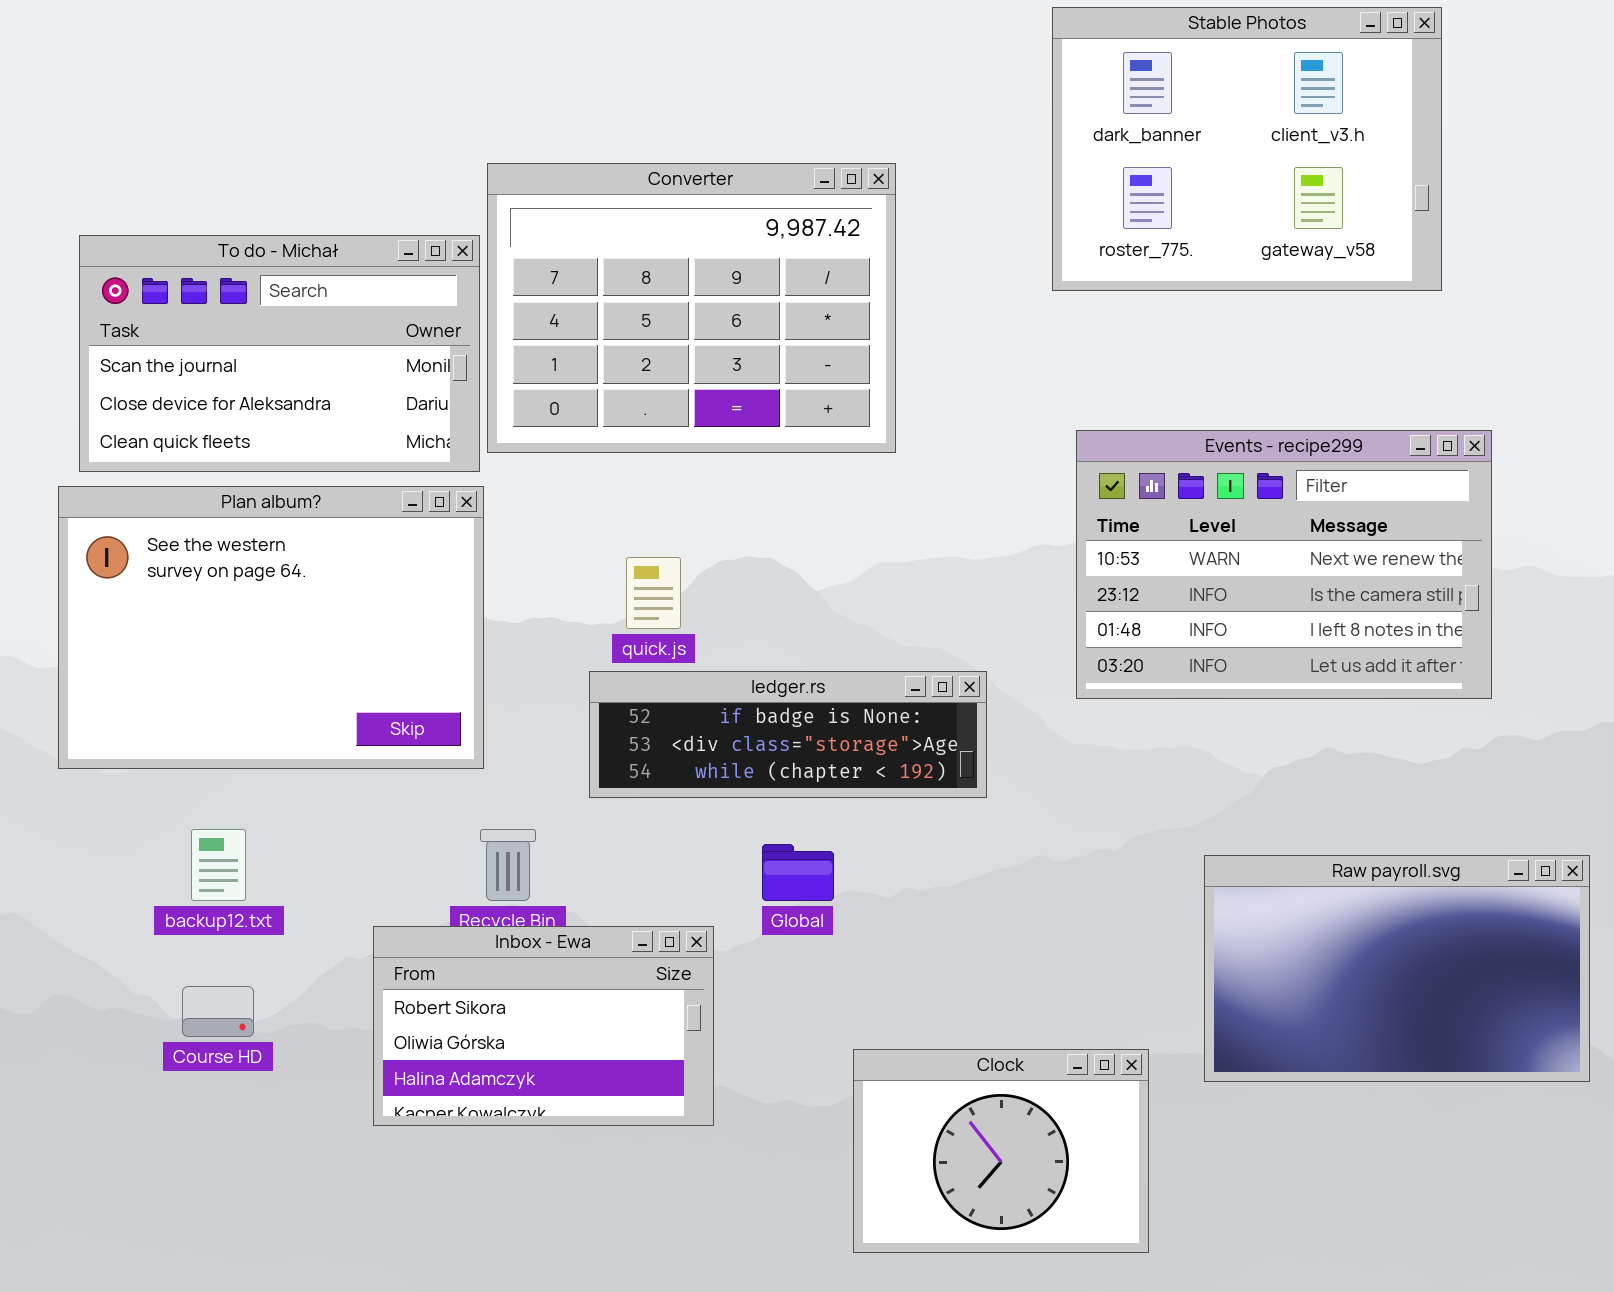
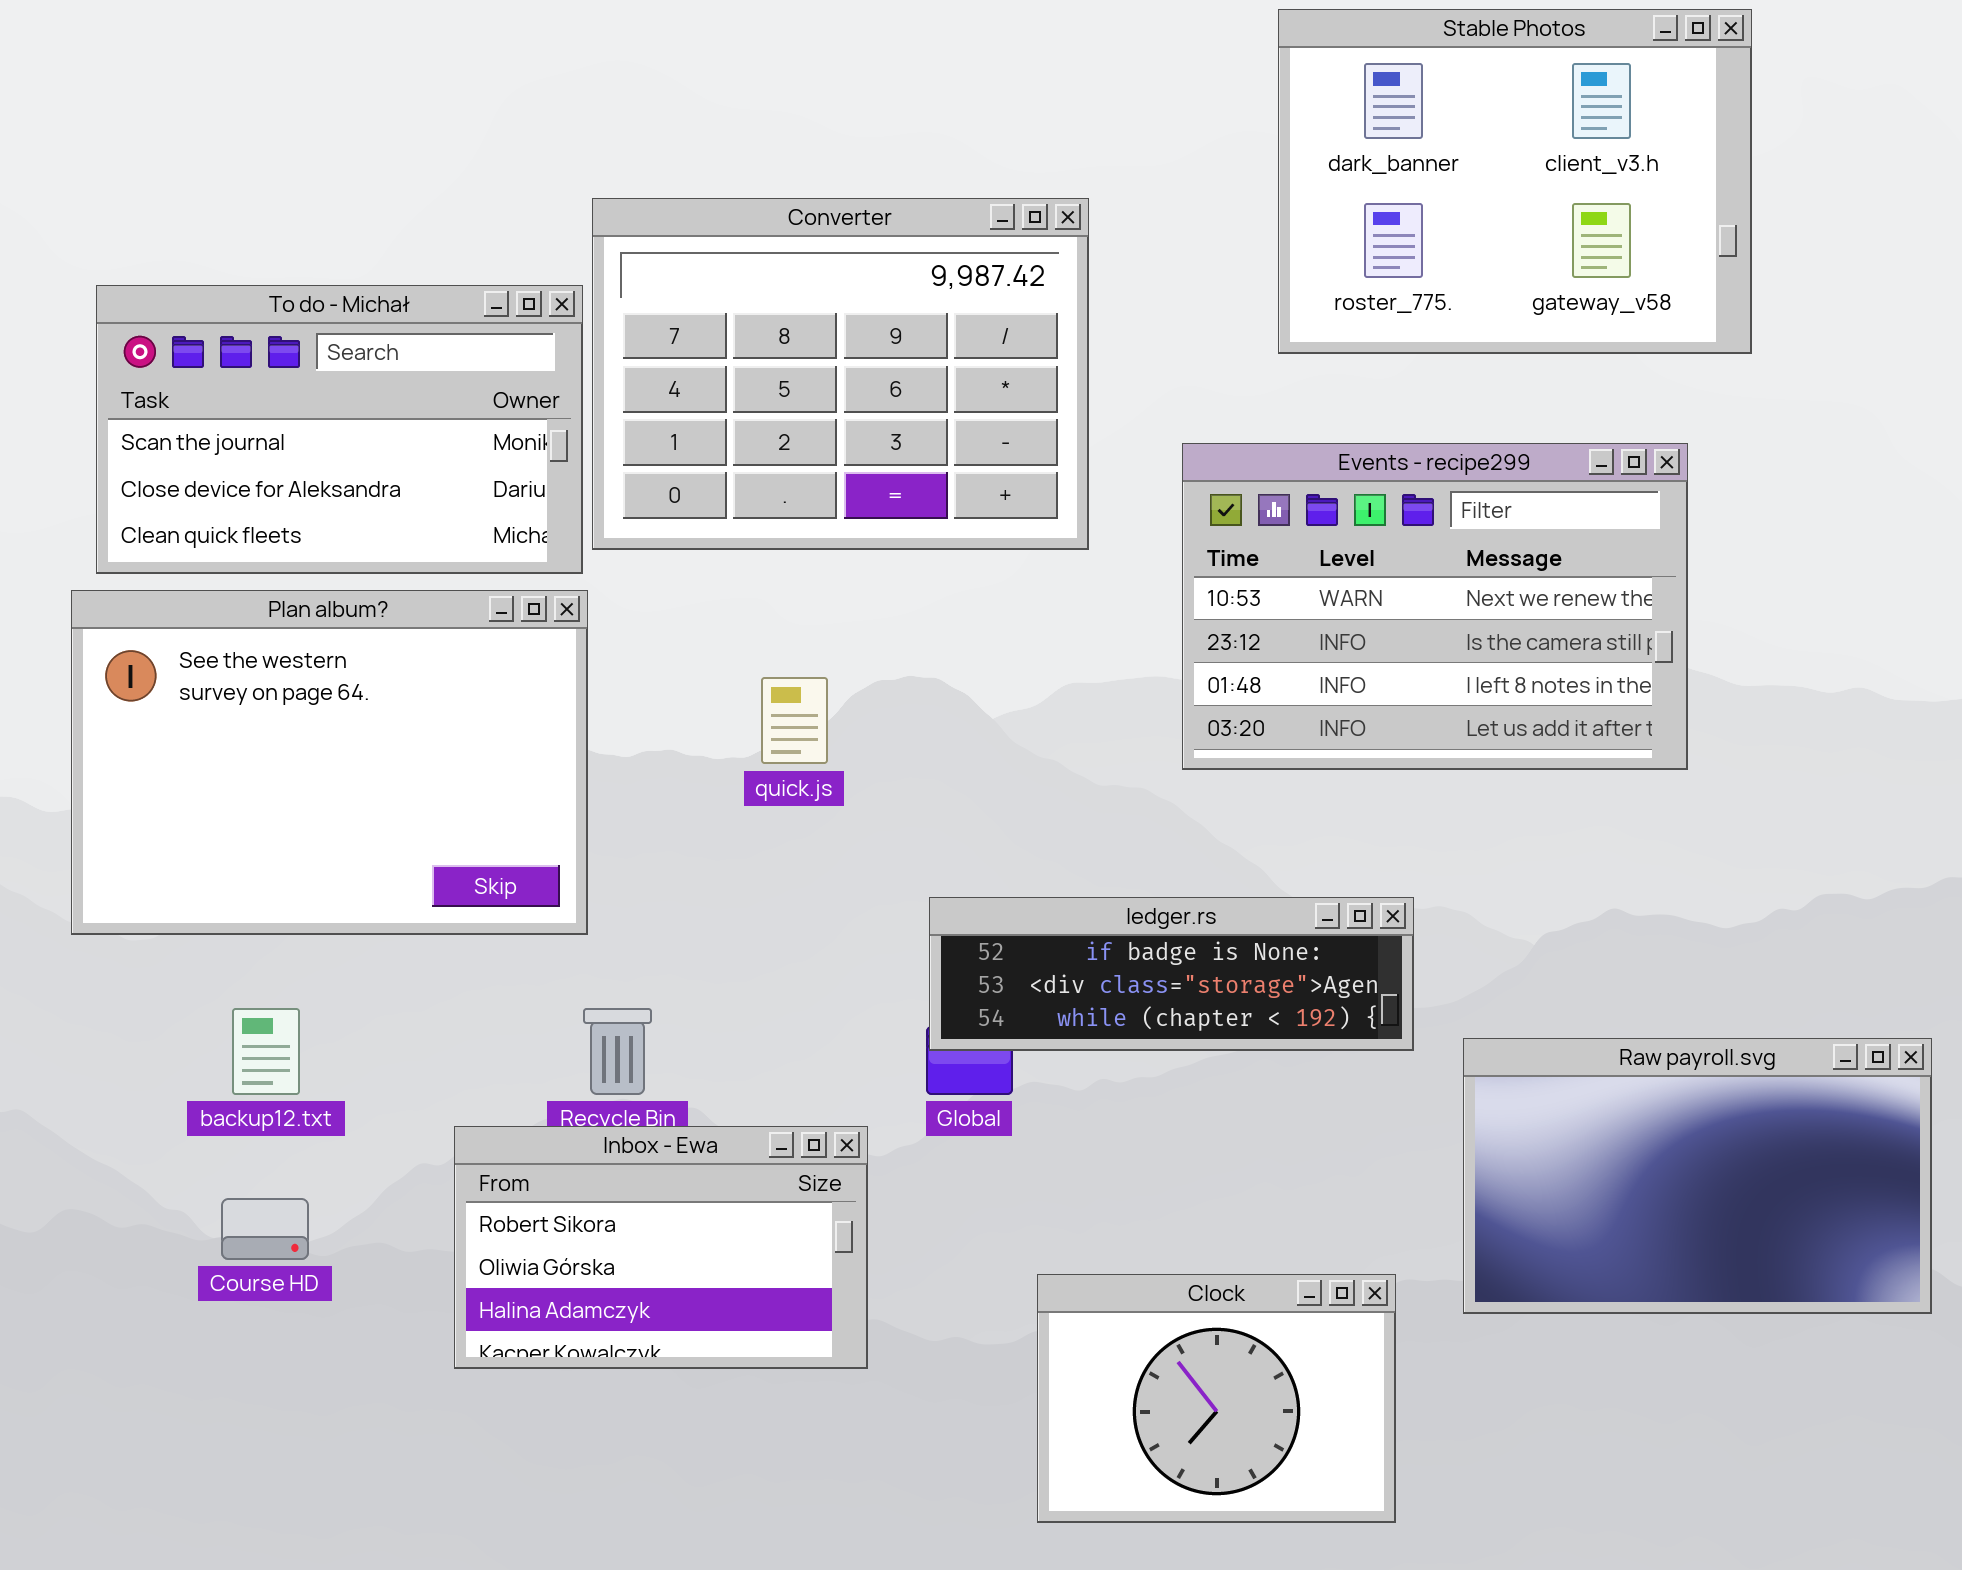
Events - recipe299: [1076,430,1492,699] -> [1182,443,1688,770], moved
ledger.rs: [589,671,987,798] -> [929,897,1414,1051], moved

